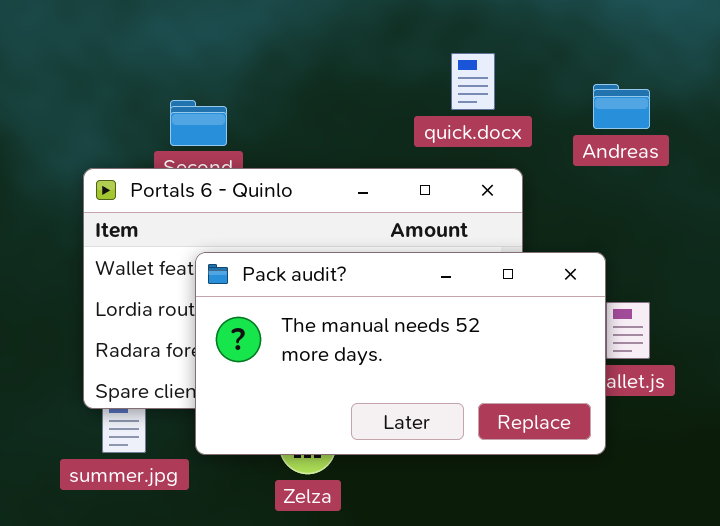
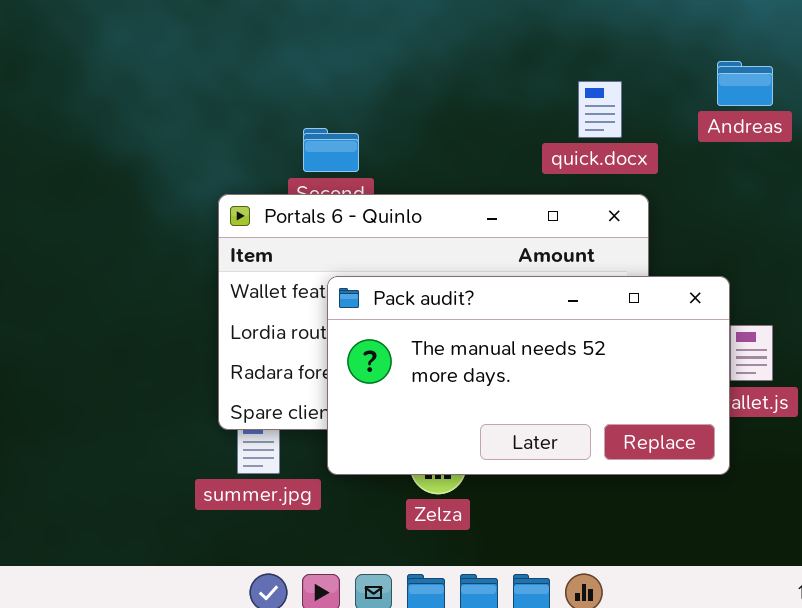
Andreas: [593,84,650,129] -> [717,61,773,106], moved

